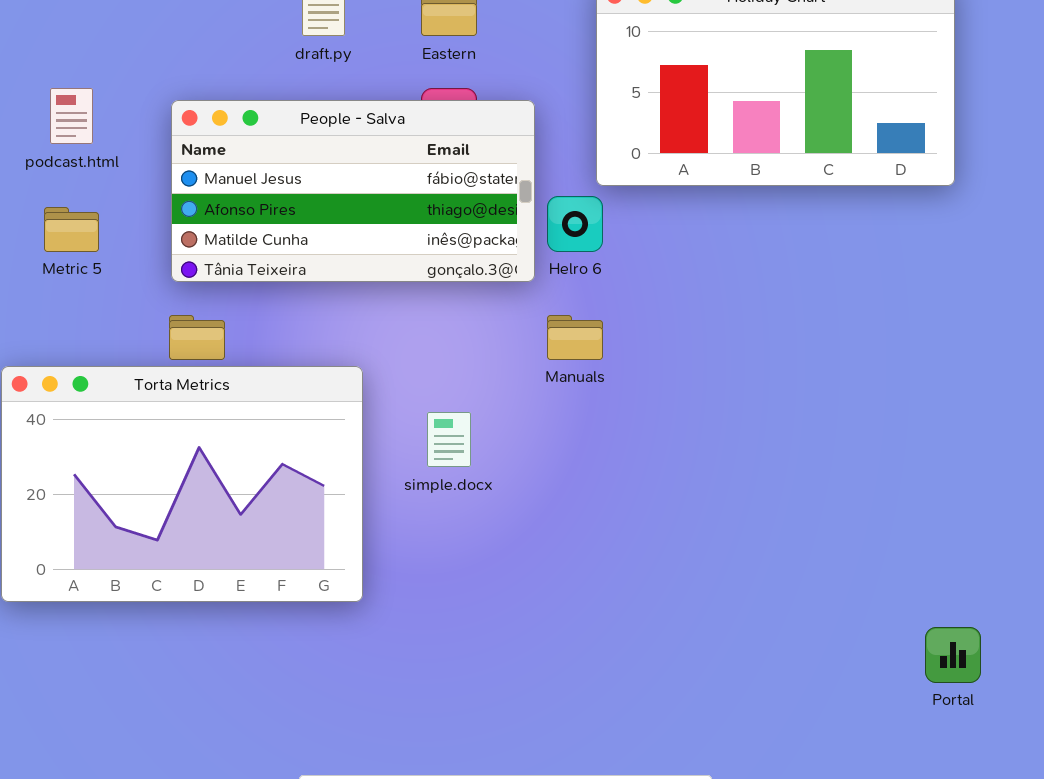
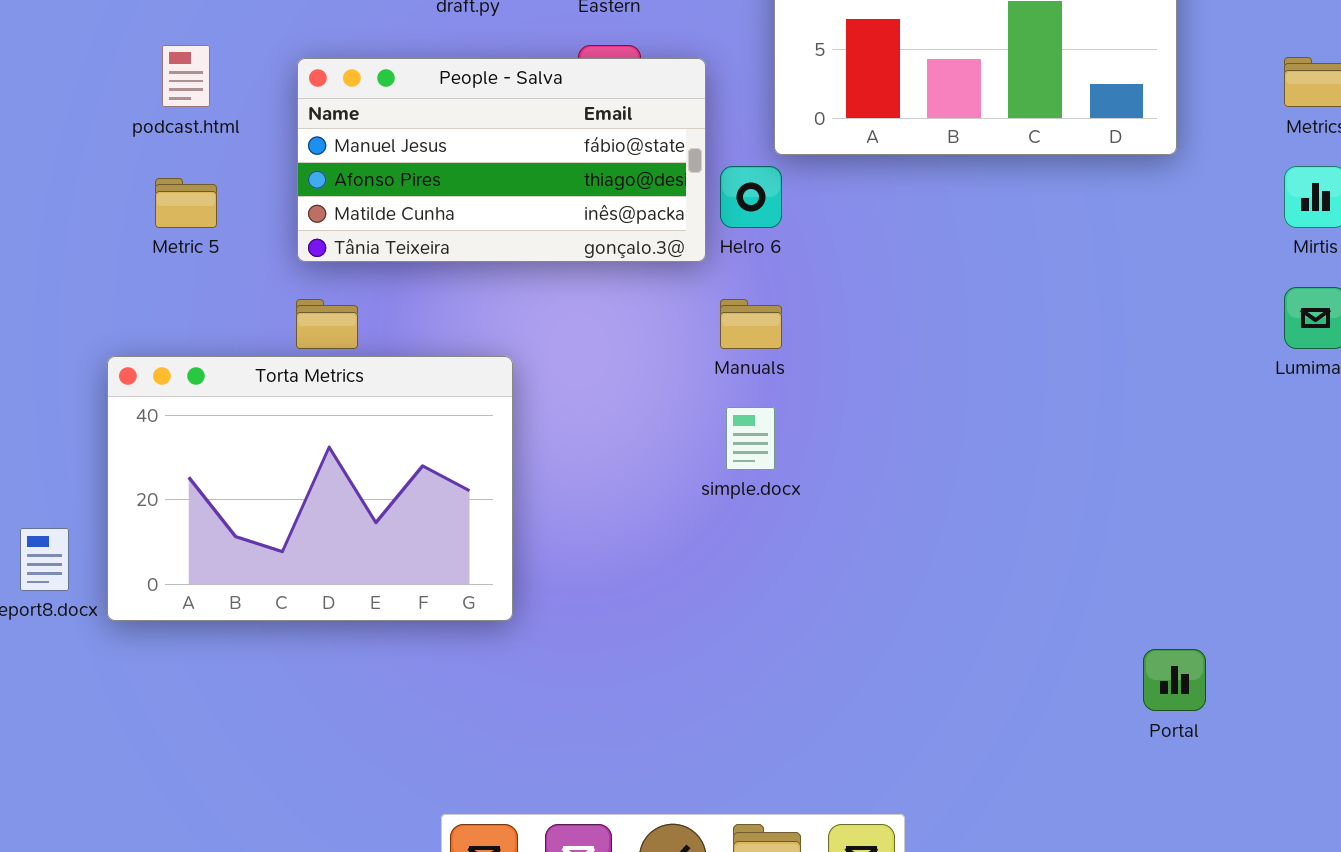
simple.docx: [427,412,471,467] -> [726,407,775,470], moved

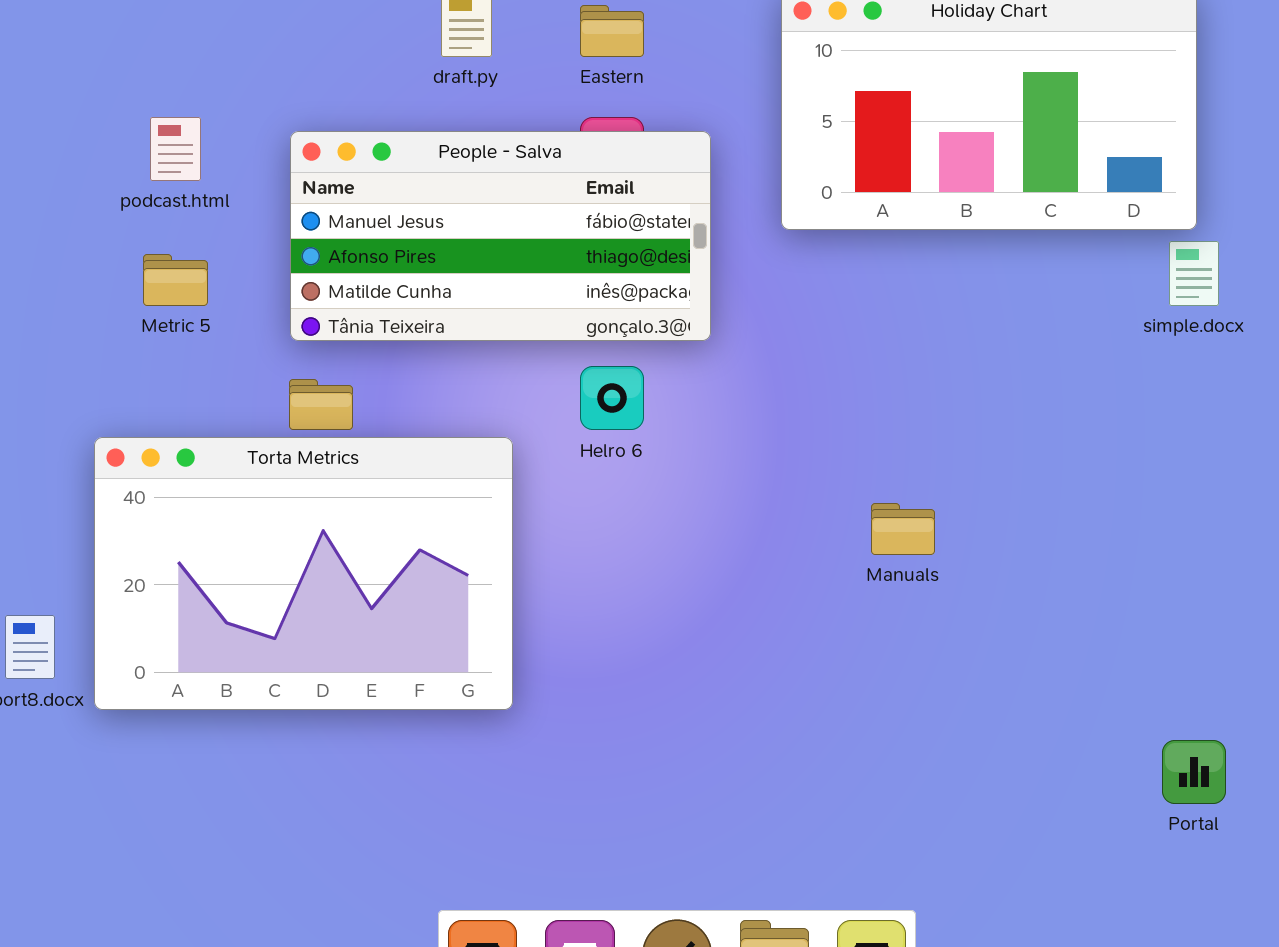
Helro 6: [720,166,782,228] -> [580,366,644,430], moved
Manuals: [720,299,782,349] -> [871,503,935,555], moved
simple.docx: [726,407,775,470] -> [1169,241,1219,306], moved

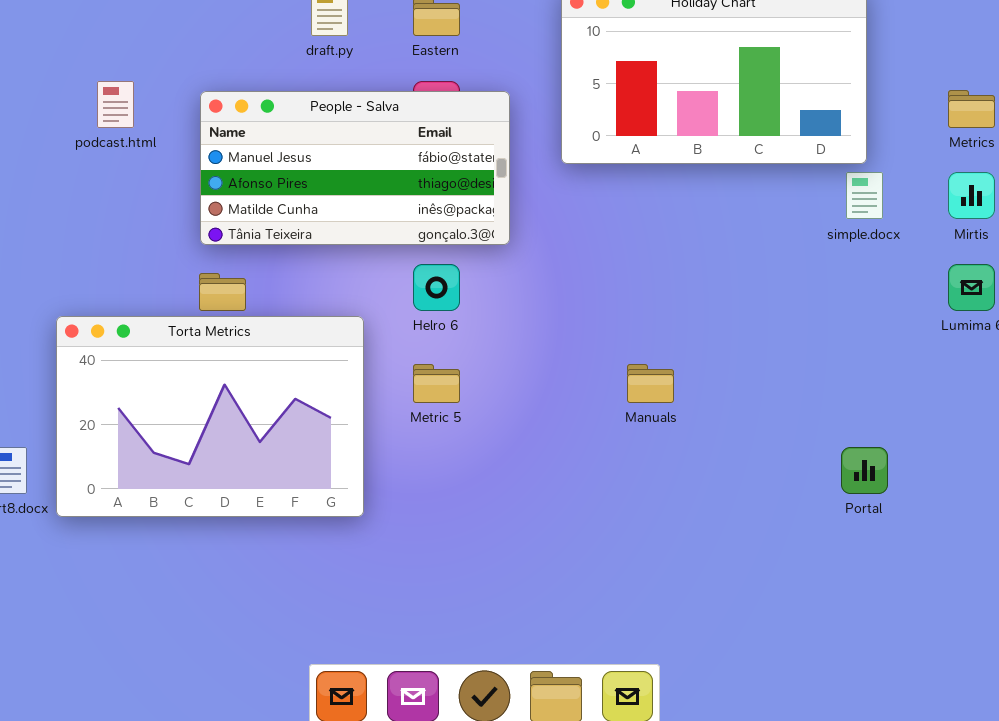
Metric 5: [143,254,208,306] -> [413,364,460,403], moved
Portal: [1162,740,1226,804] -> [841,447,888,494], moved

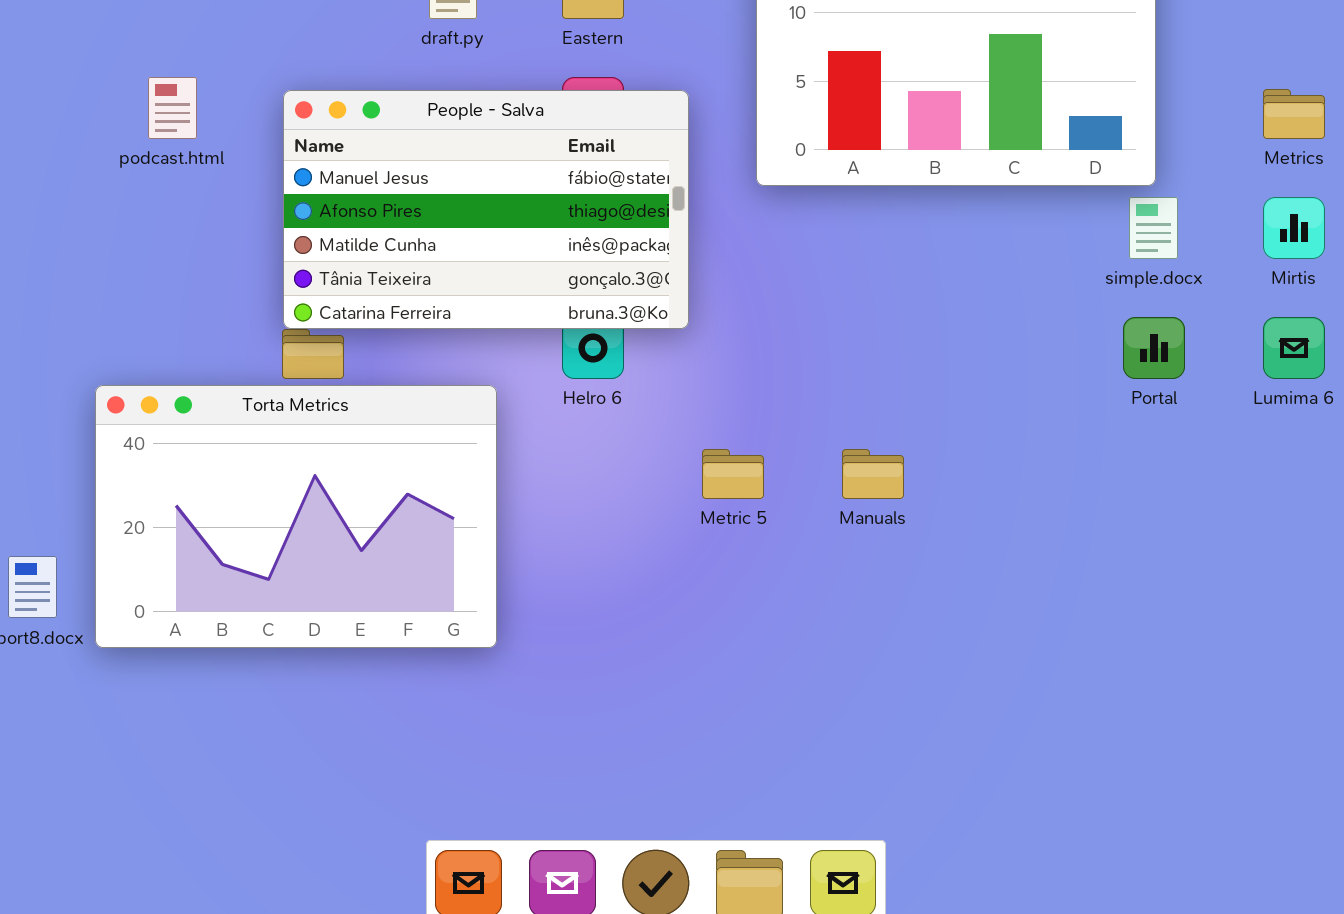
People - Salva: [200,91,510,245] -> [283,90,689,329], resized
Metric 5: [413,364,460,403] -> [702,449,764,499], moved
Portal: [841,447,888,494] -> [1123,317,1185,379], moved

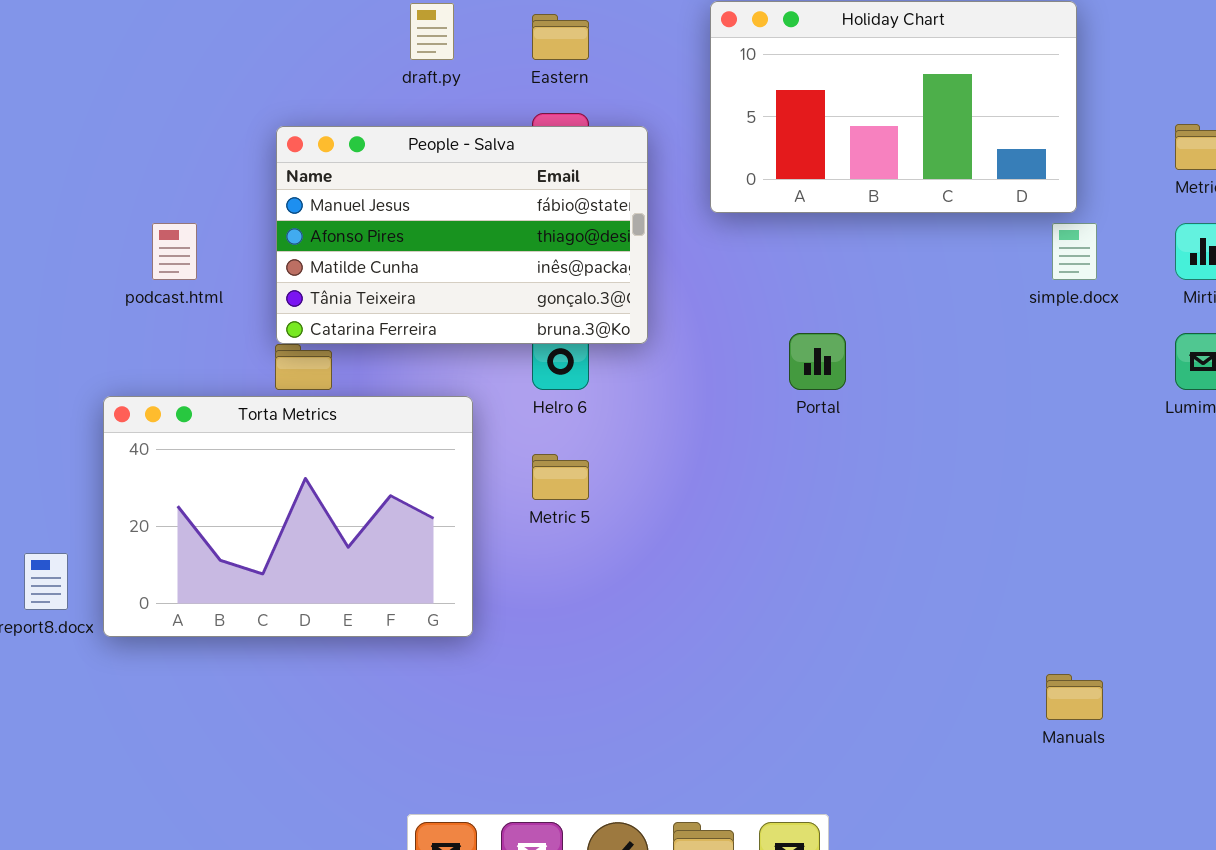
podcast.html: [148,77,197,139] -> [152,223,197,280], moved
Portal: [1123,317,1185,379] -> [789,333,846,390], moved
Metric 5: [702,449,764,499] -> [532,454,589,500], moved
Manuals: [842,449,904,499] -> [1046,674,1103,720], moved

